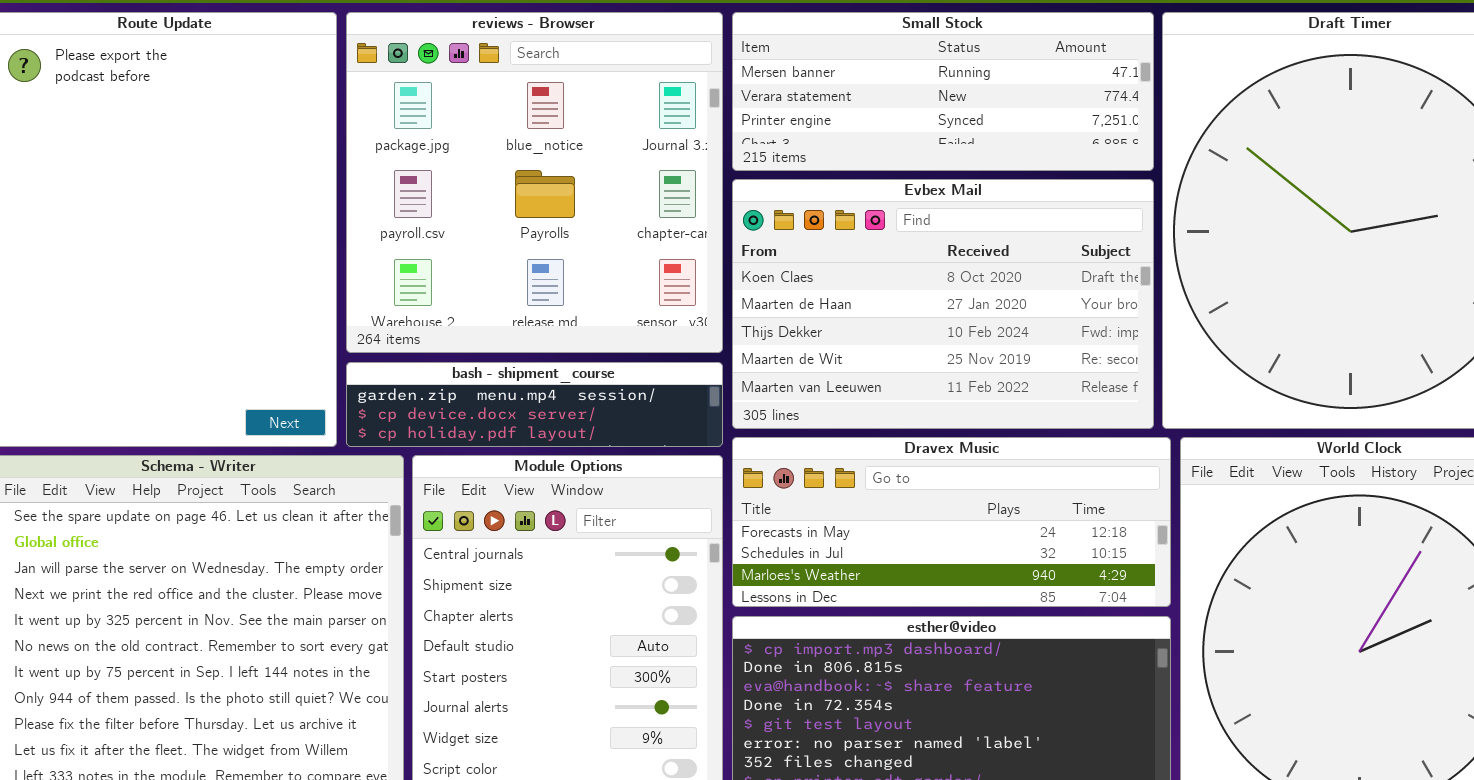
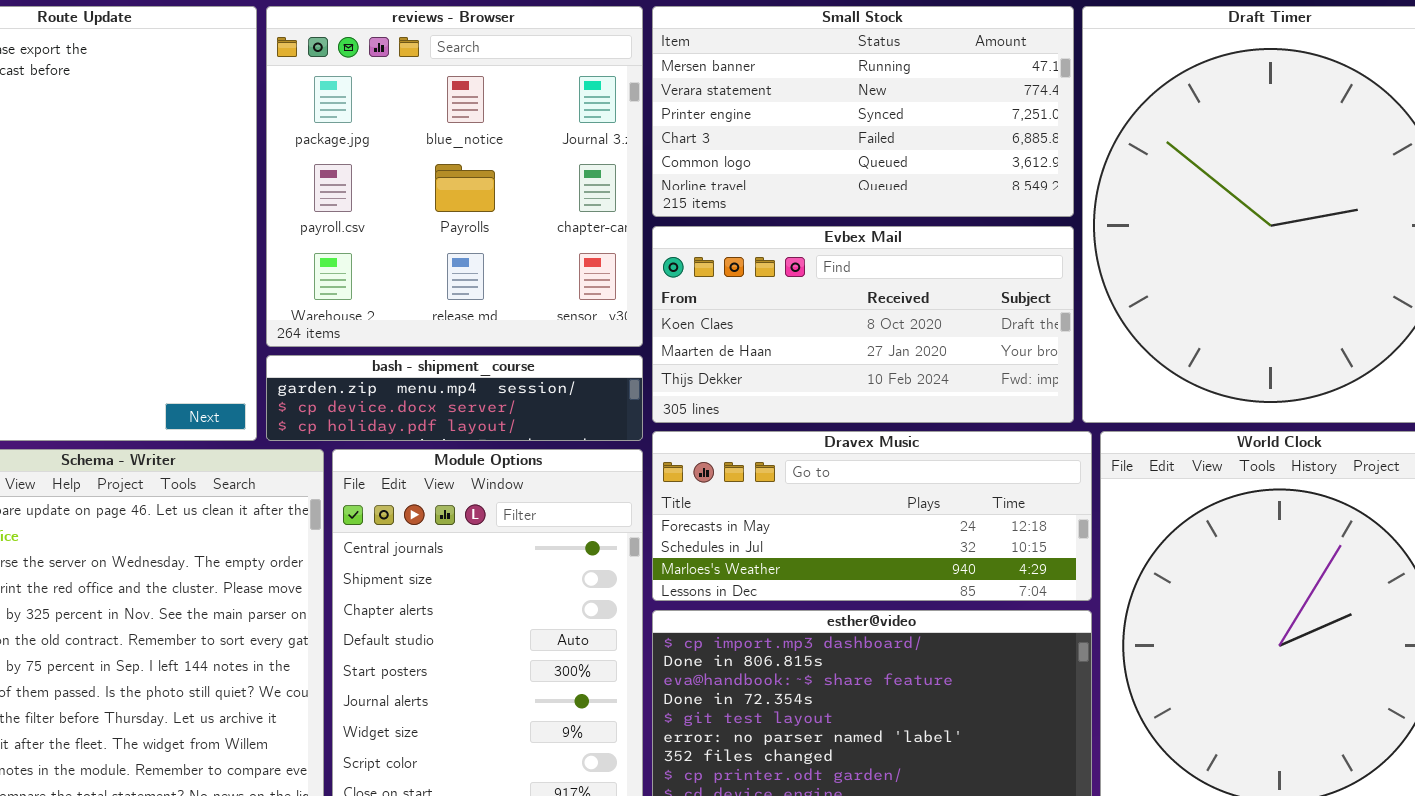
Small Stock: [732,12,1154,171] -> [652,6,1074,217], resized
Evbex Mail: [732,179,1154,429] -> [652,226,1074,423], resized

